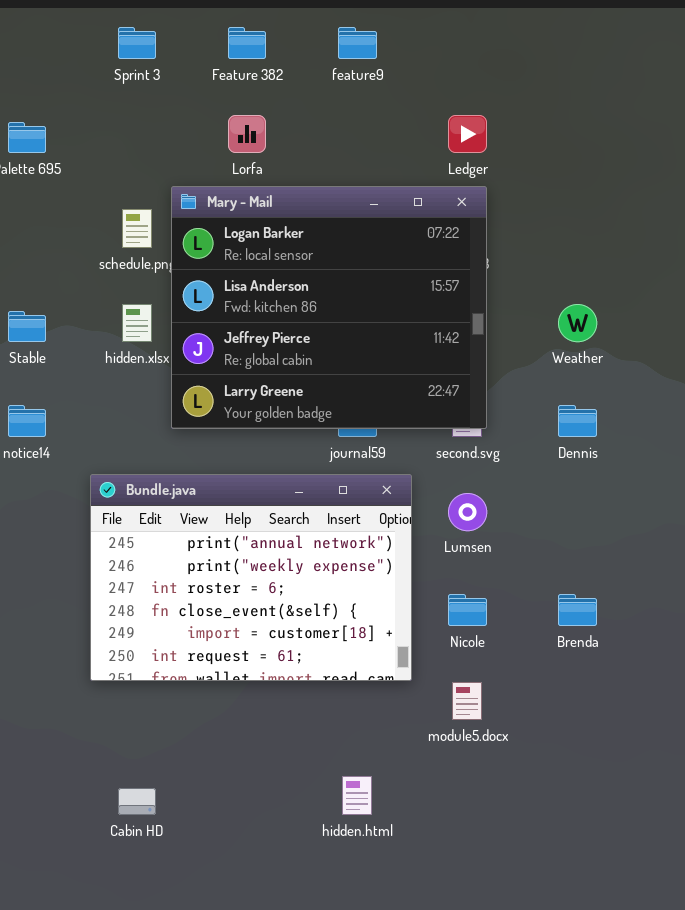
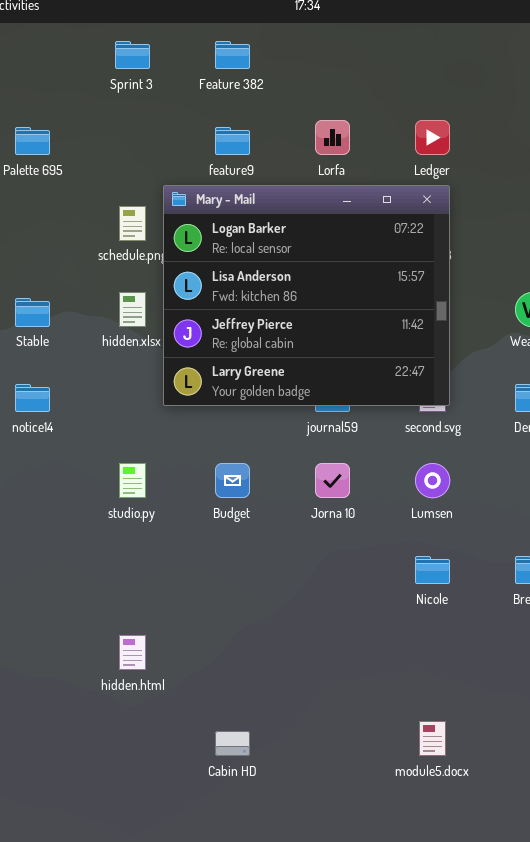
feature9: [338,27,377,59] -> [215,127,250,155], moved
Lorfa: [228,115,266,153] -> [315,120,350,155], moved
Bundle.java: [90,474,412,681] -> none, closed
module5.docx: [452,682,482,720] -> [419,721,446,756], moved
hidden.html: [342,776,372,815] -> [119,635,146,670], moved
Cabin HD: [118,788,156,815] -> [215,731,250,756], moved

